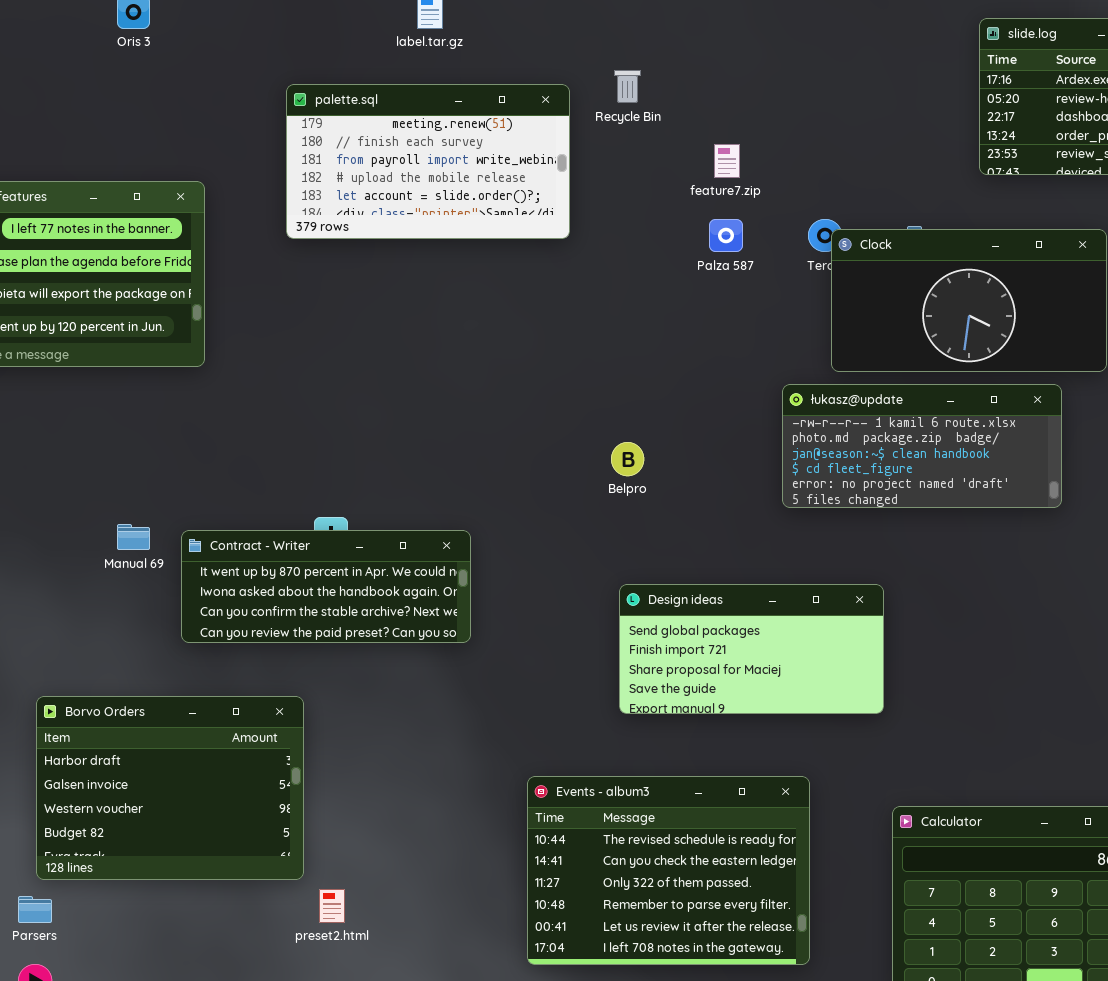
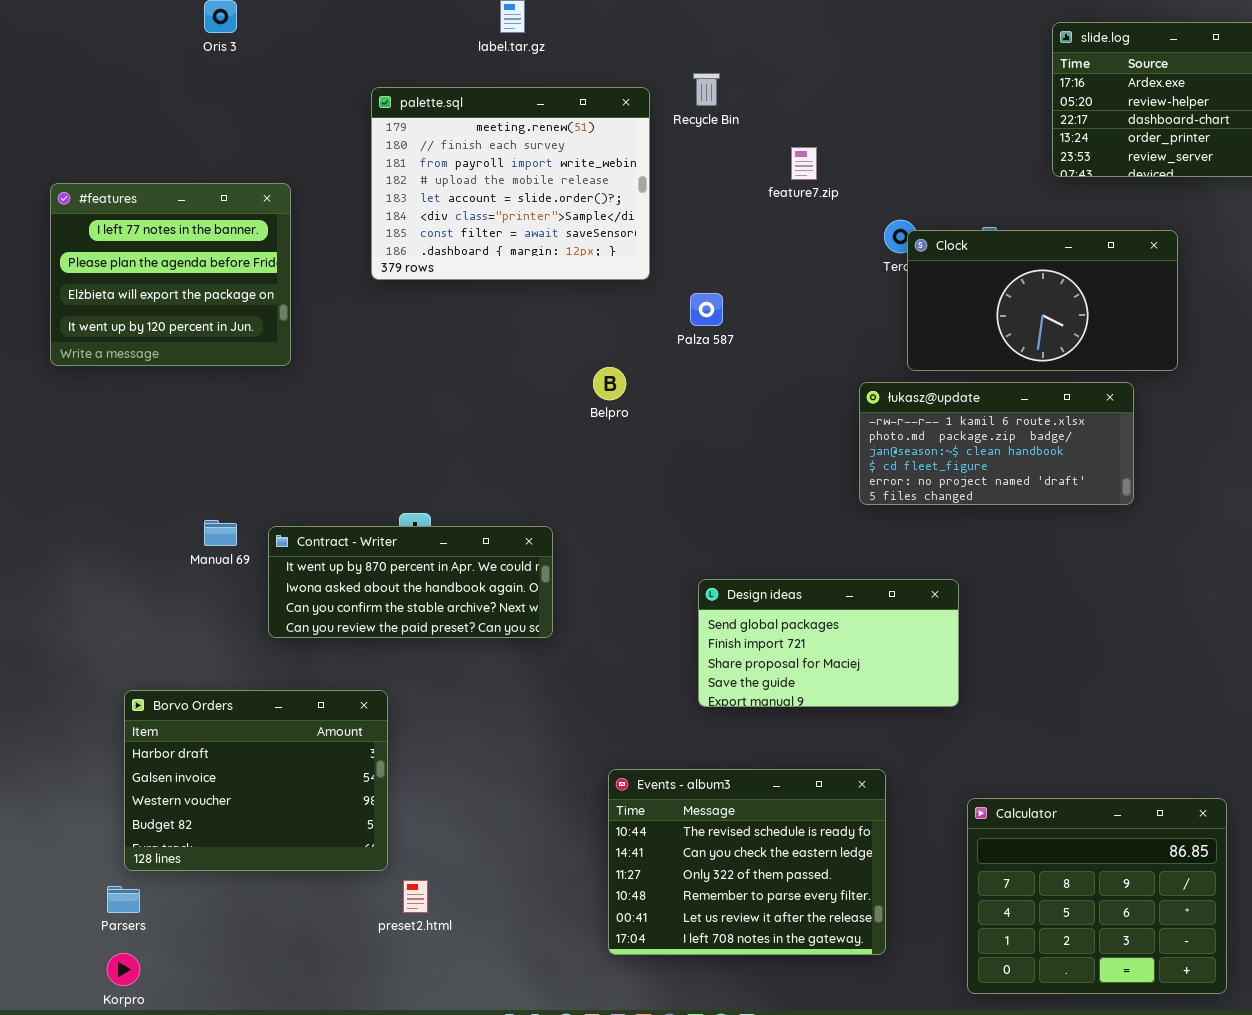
palette.sql: [286,84,570,239] -> [371,87,650,280], resized
Palza 587: [709,219,743,252] -> [690,293,723,326], moved
Belpro: [611,442,644,476] -> [593,367,626,400], moved

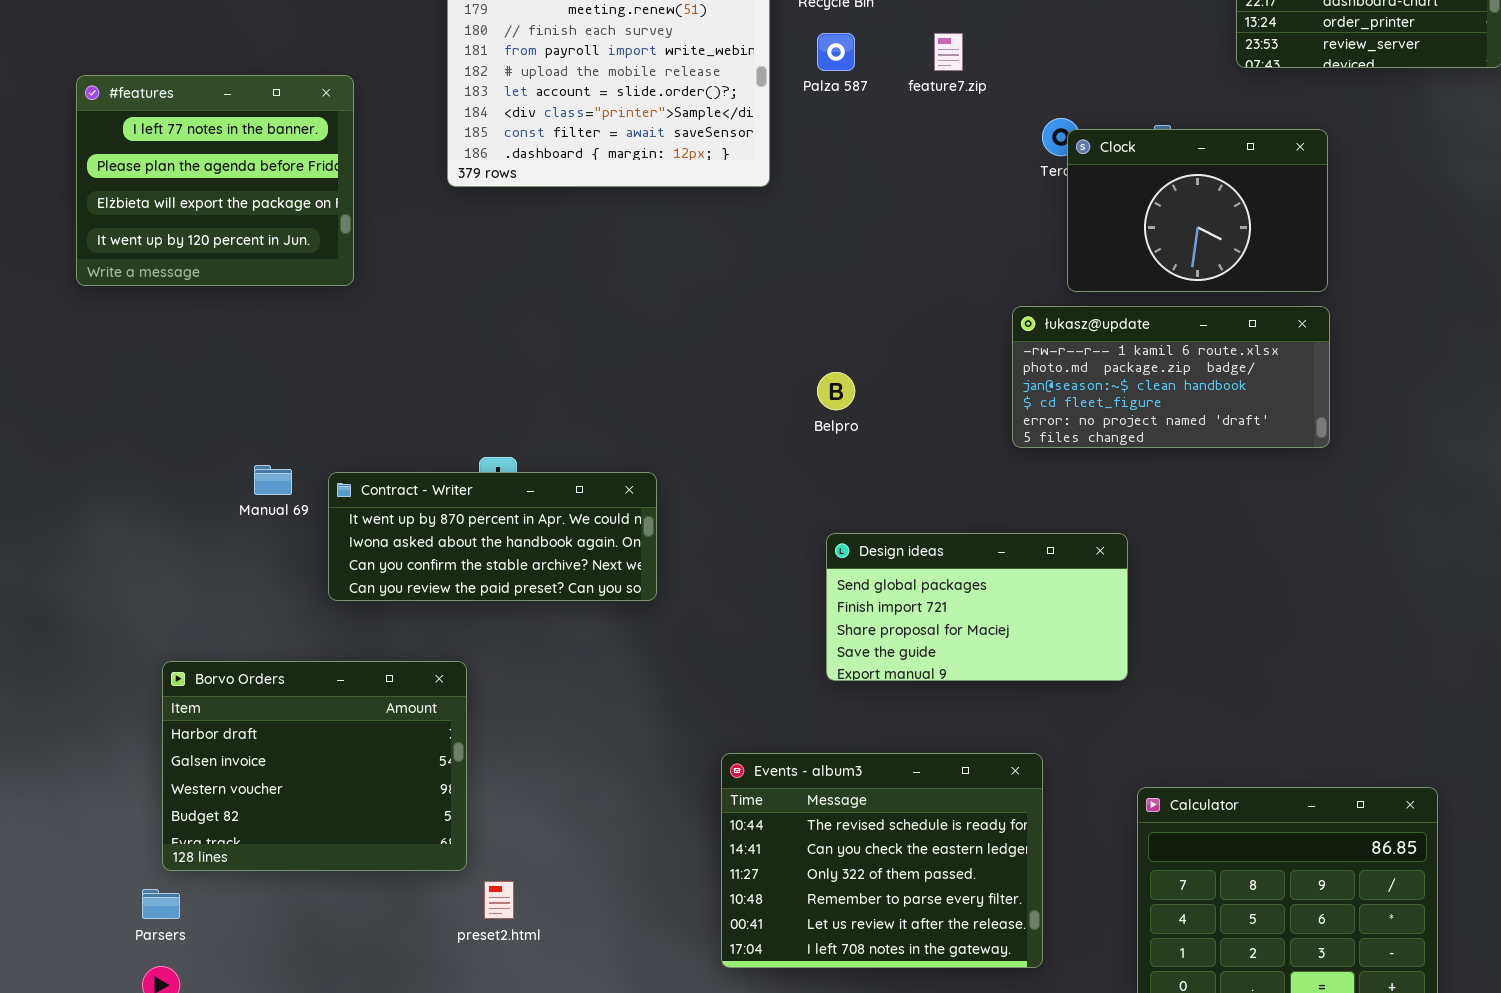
Clock: [907,230,1178,371] -> [1067,129,1328,292], resized
Palza 587: [690,293,723,326] -> [817,33,855,71], moved
Belpro: [593,367,626,400] -> [817,372,855,410], moved

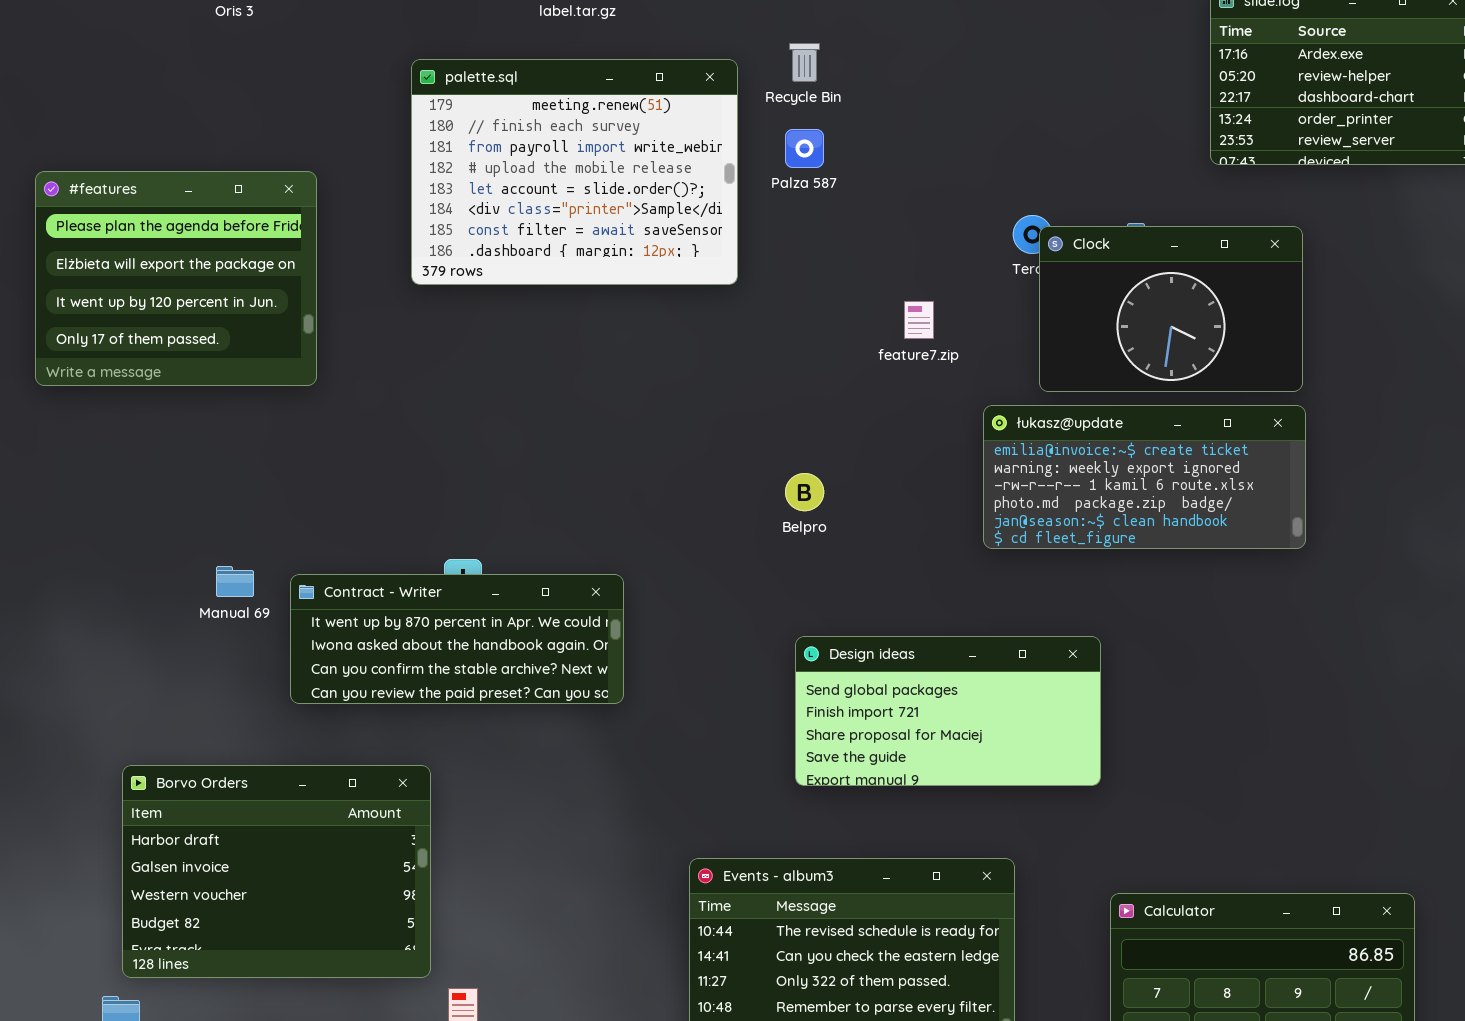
feature7.zip: [934,33,963,71] -> [904,301,934,339], moved
#features: [76,75,354,286] -> [35,171,317,386], scrolled down 1 row
łukasz@update: [1012,306,1330,448] -> [983,405,1306,549], scrolled up 2 rows

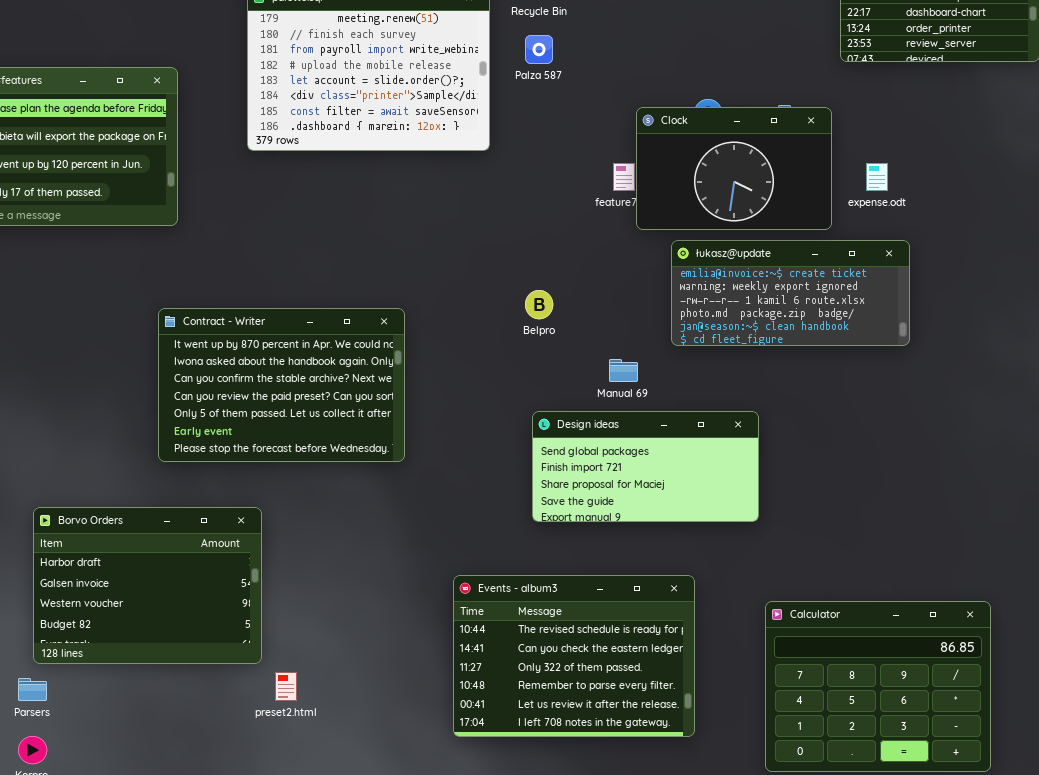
Clock: [1039,226,1303,392] -> [636,107,832,230], moved
Manual 69: [216,566,254,597] -> [609,359,638,382], moved
Contract - Writer: [290,574,624,704] -> [158,308,405,462], resized

